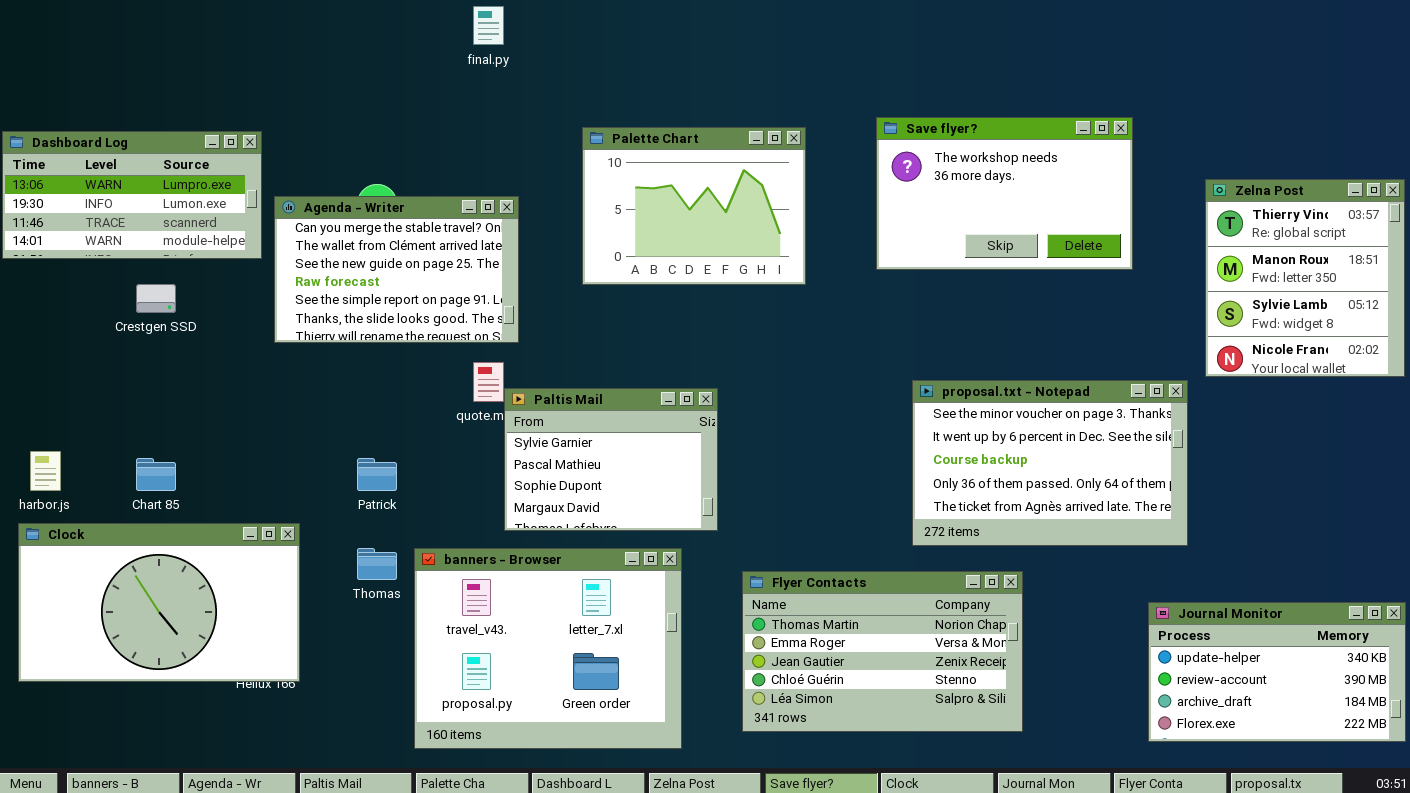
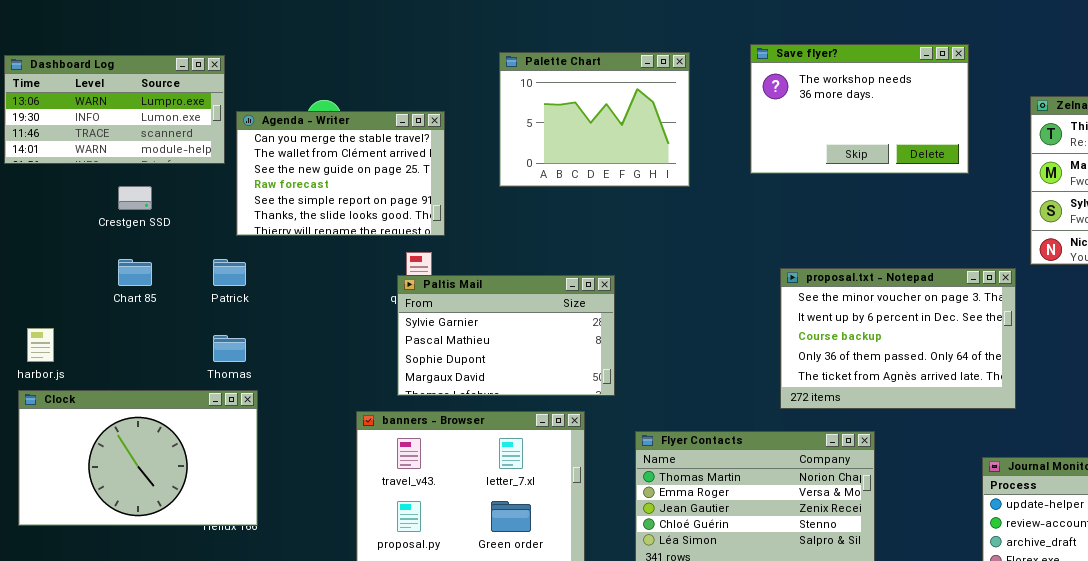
Paltis Mail: [504,388,718,531] -> [397,275,615,396], resized
Chart 85: [136,458,176,491] -> [118,259,152,286], moved
Patrick: [357,458,397,491] -> [213,259,246,286], moved
Thomas: [357,548,397,580] -> [213,335,246,362], moved

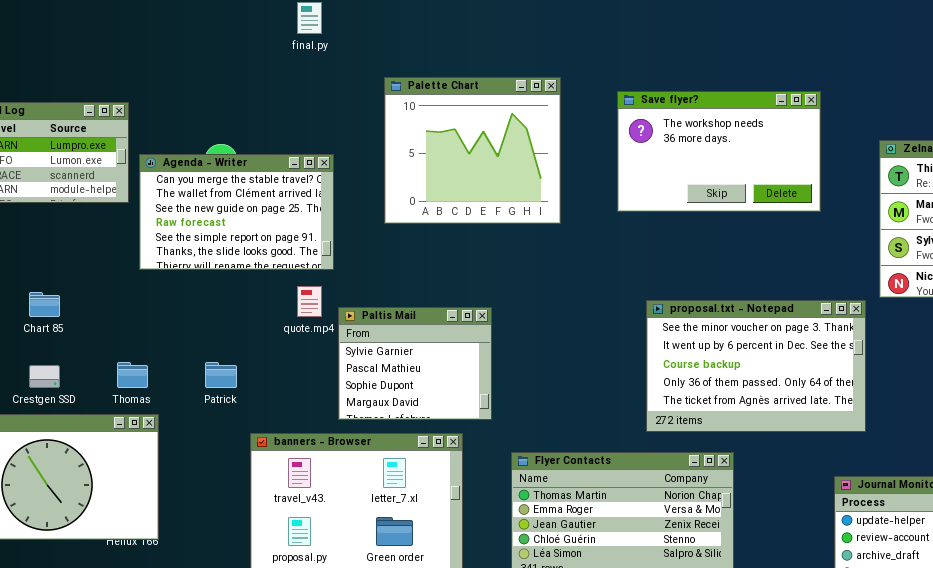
Palette Chart: [499,52,690,187] -> [384,77,561,224], resized
Crestgen SSD: [118,186,152,210] -> [29,365,60,388], moved
Patrick: [213,259,246,286] -> [205,362,237,388], moved
Paltis Mail: [397,275,615,396] -> [338,307,492,420], resized

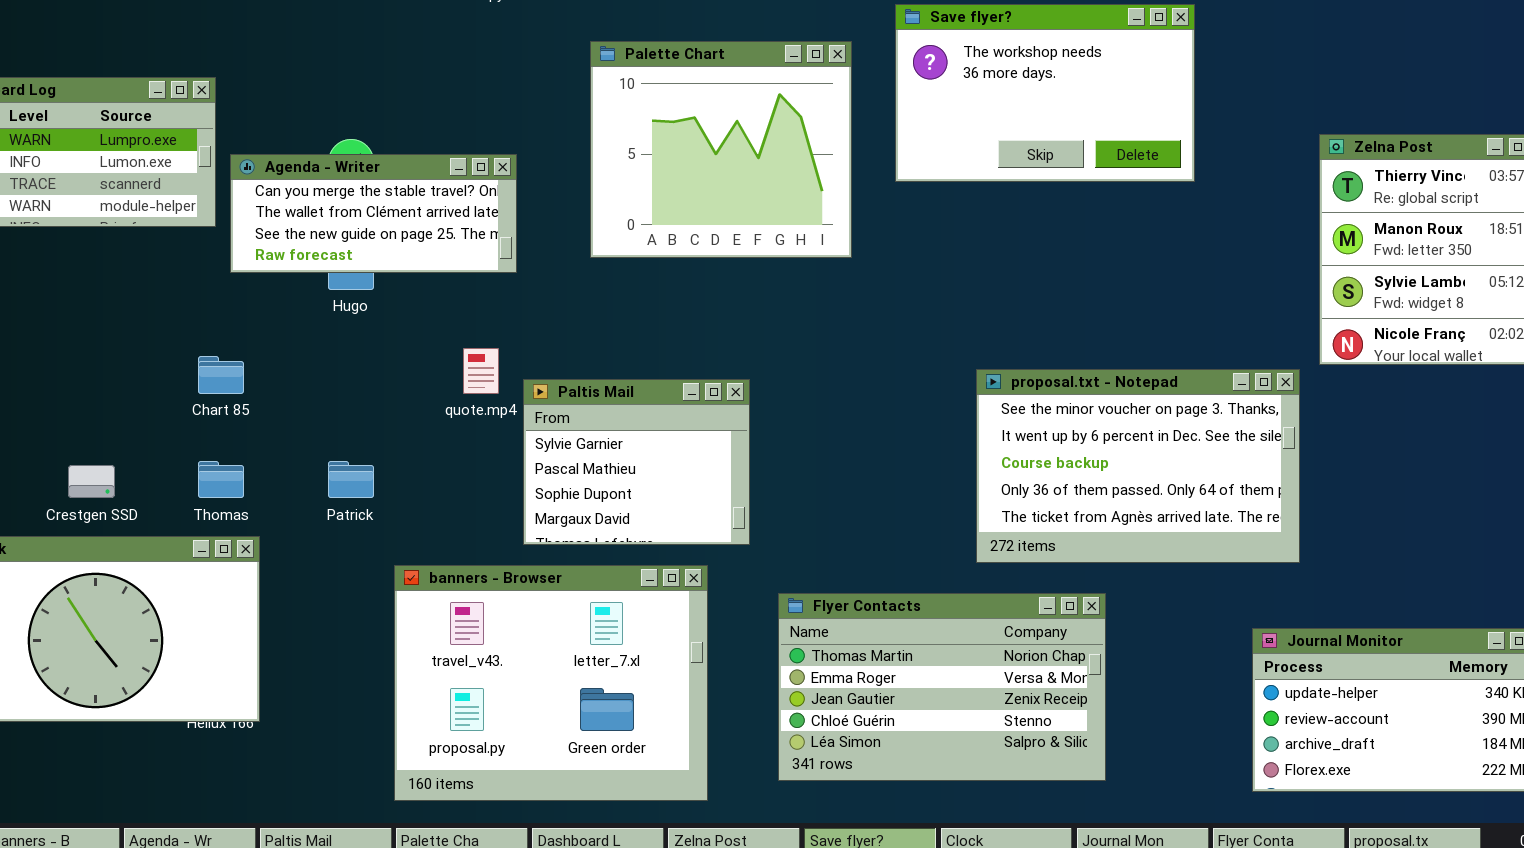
Save flyer?: [617,91,821,212] -> [895,4,1195,182], moved
Agenda - Writer: [139,154,334,270] -> [230,154,517,273], resized
Chart 85: [29,292,60,317] -> [198,356,244,394], moved

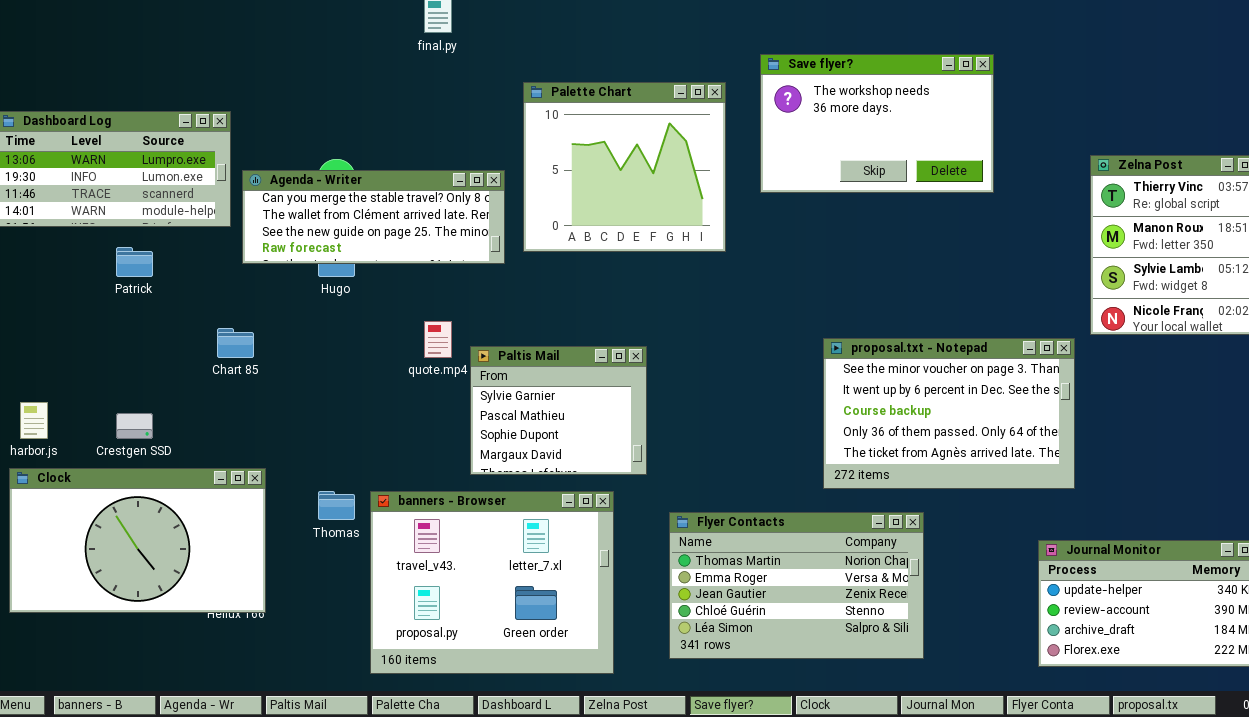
Agenda - Writer: [230,154,517,273] -> [242,170,505,264], resized
Thomas: [198,461,244,498] -> [318,491,355,520], moved
Patrick: [328,461,374,498] -> [116,247,153,277], moved

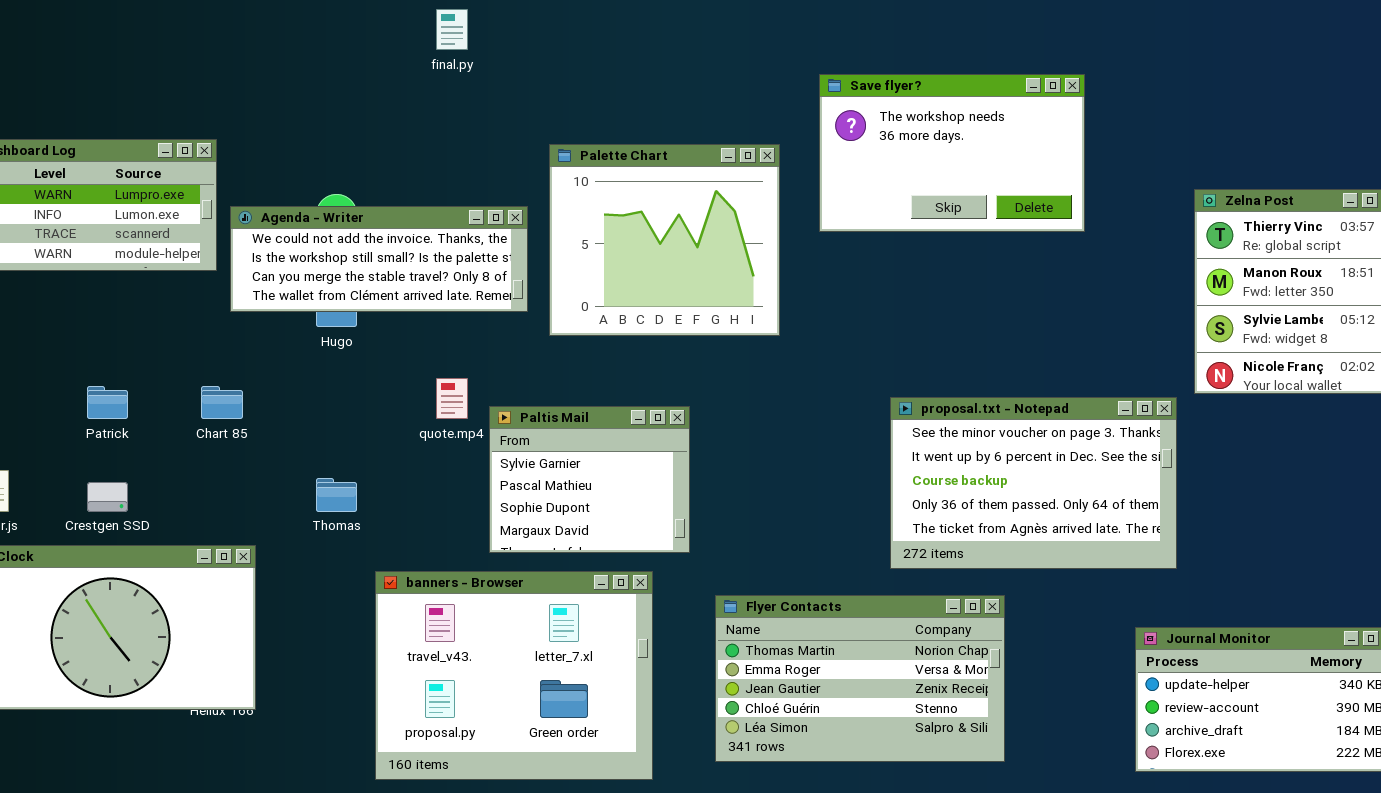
Palette Chart: [523,82,726,252] -> [549,144,780,336], moved
Agenda - Writer: [242,170,505,264] -> [230,206,528,312], scrolled up 2 rows
Patrick: [116,247,153,277] -> [87,386,128,419], moved
Thomas: [318,491,355,520] -> [316,478,357,512], moved

